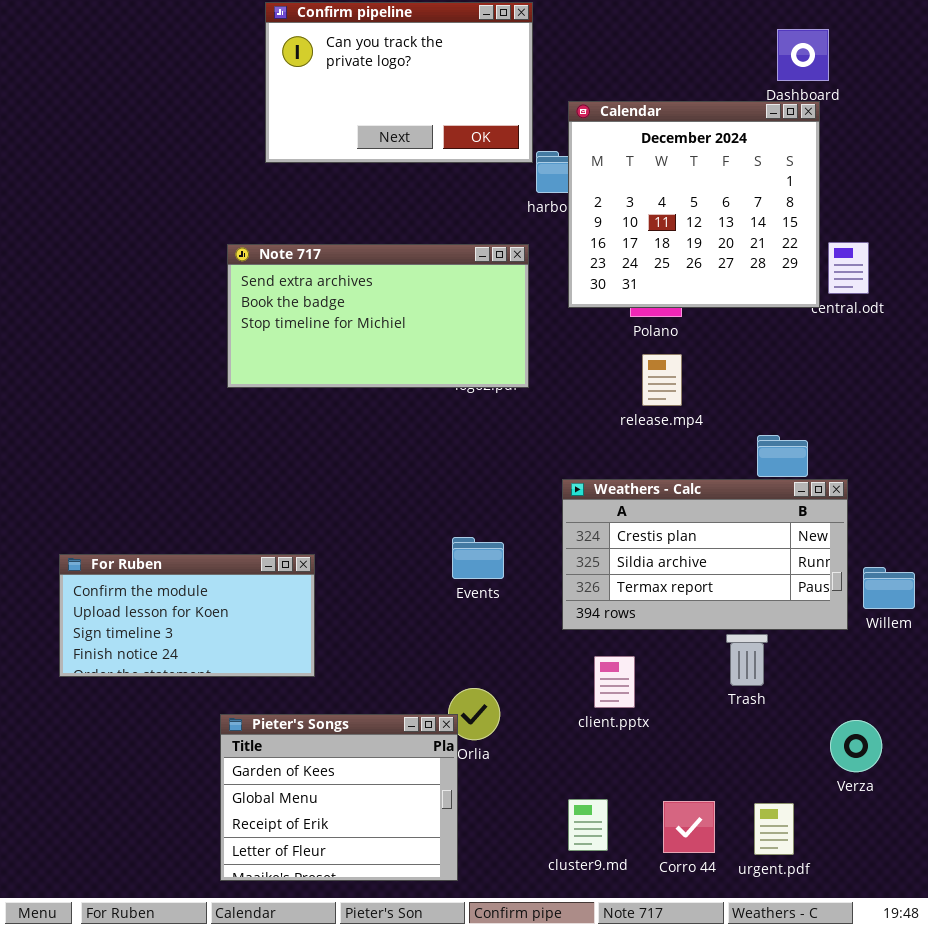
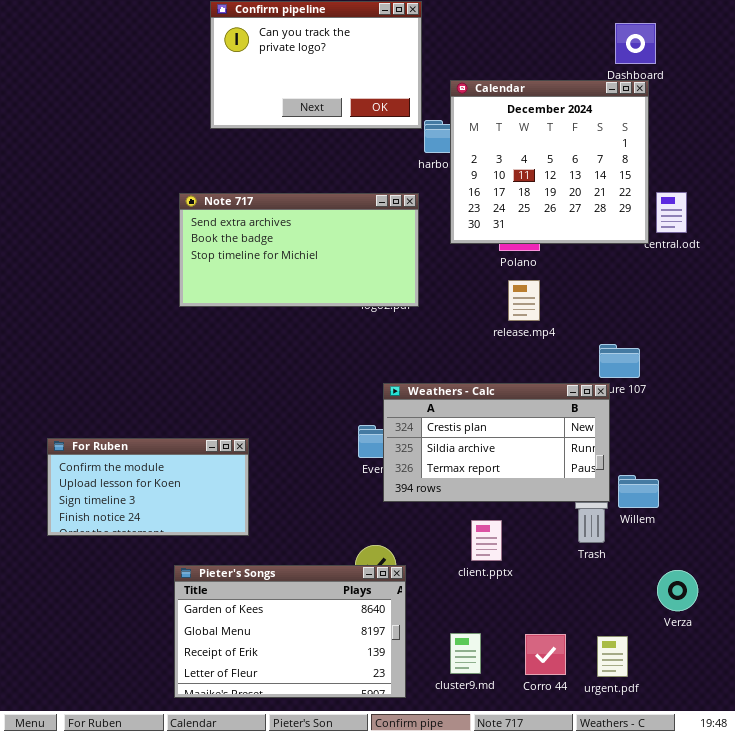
Weathers - Calc: [562,479,848,630] -> [383,383,610,502], moved
Willem: [863,567,915,609] -> [618,475,659,508], moved
Pieter's Songs: [220,714,458,881] -> [174,565,406,698], resized

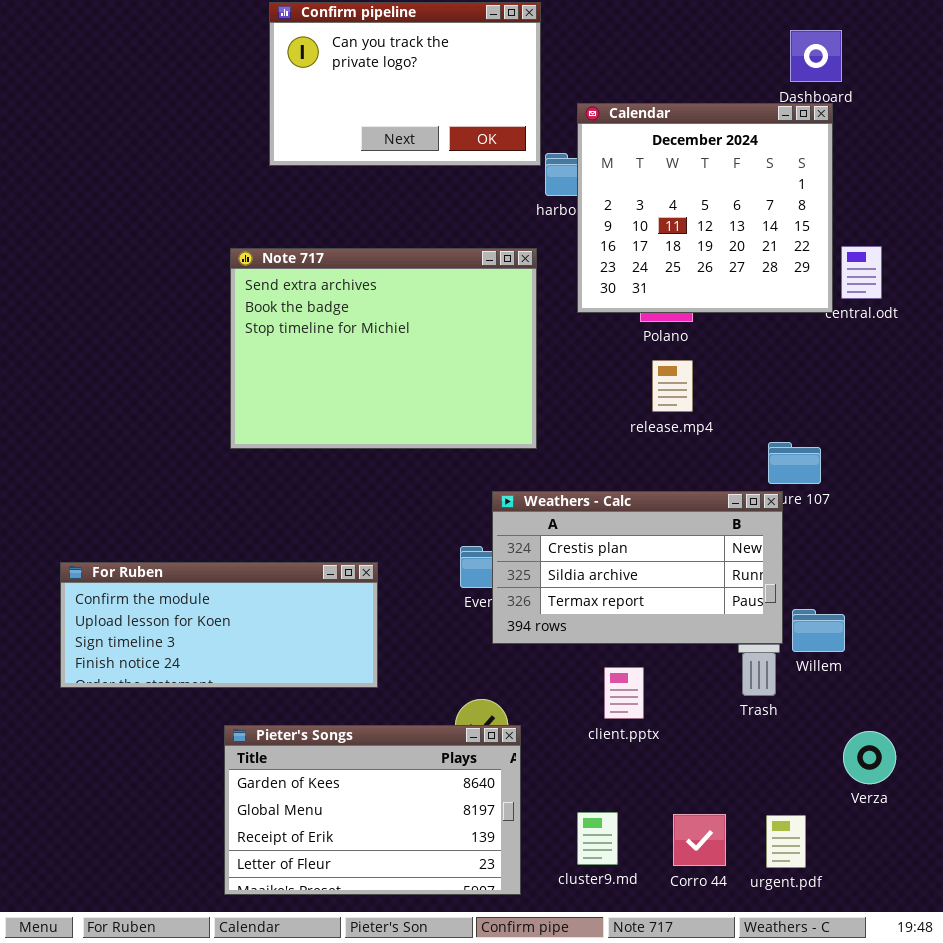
Note 717: [179,193,419,307] -> [230,248,537,449], resized
For Ruben: [47,438,249,536] -> [60,562,378,688], resized

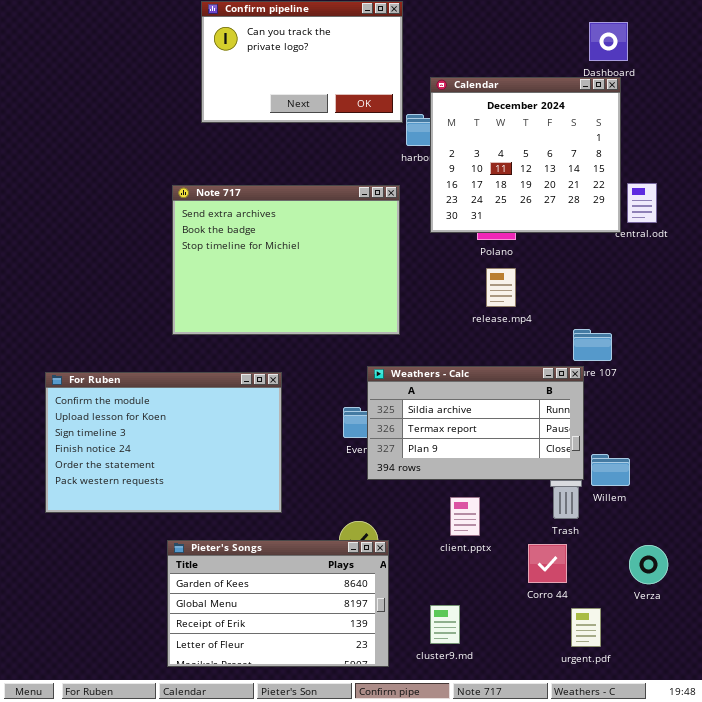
Weathers - Calc: [492,491,783,644] -> [367,366,584,480], scrolled down 1 row
For Ruben: [60,562,378,688] -> [45,372,282,513], resized
Corro 44: [673,814,726,866] -> [528,544,567,583], moved

